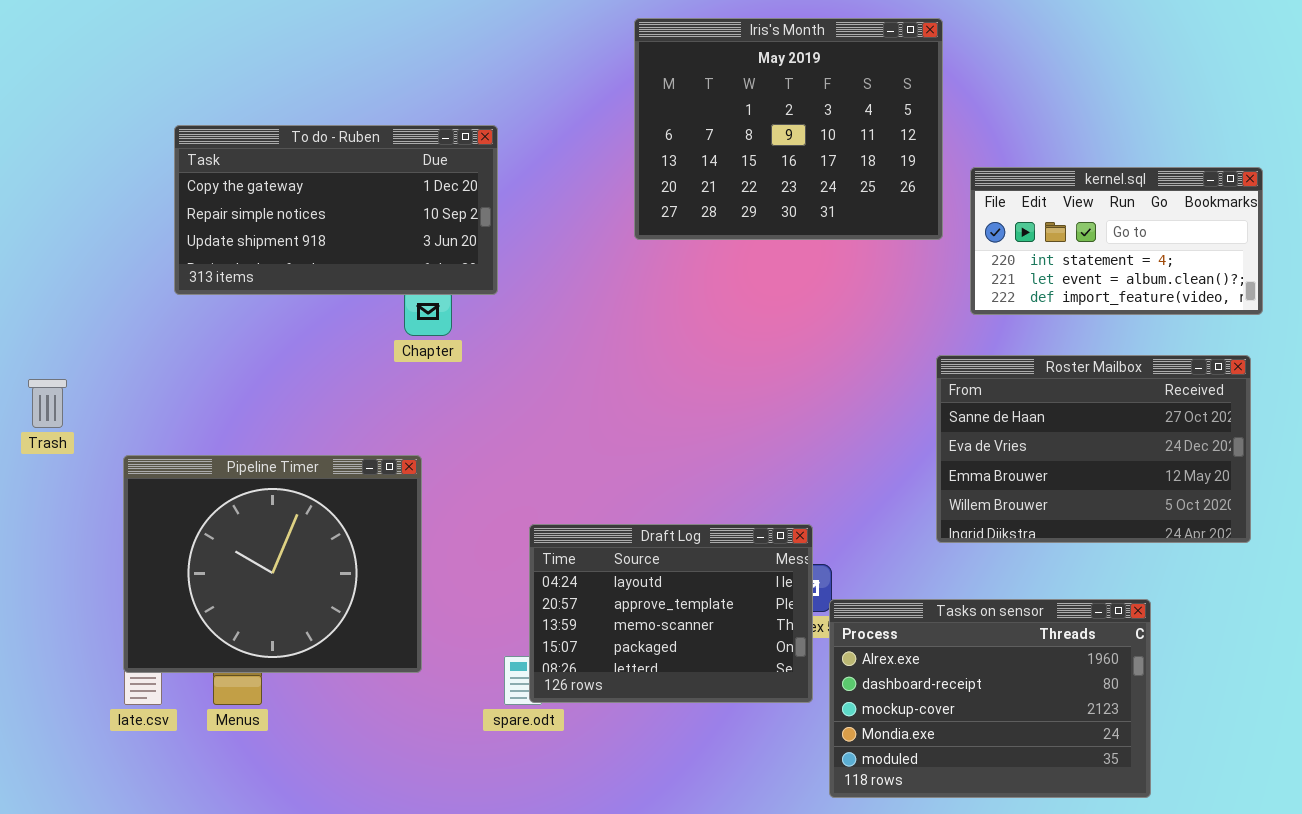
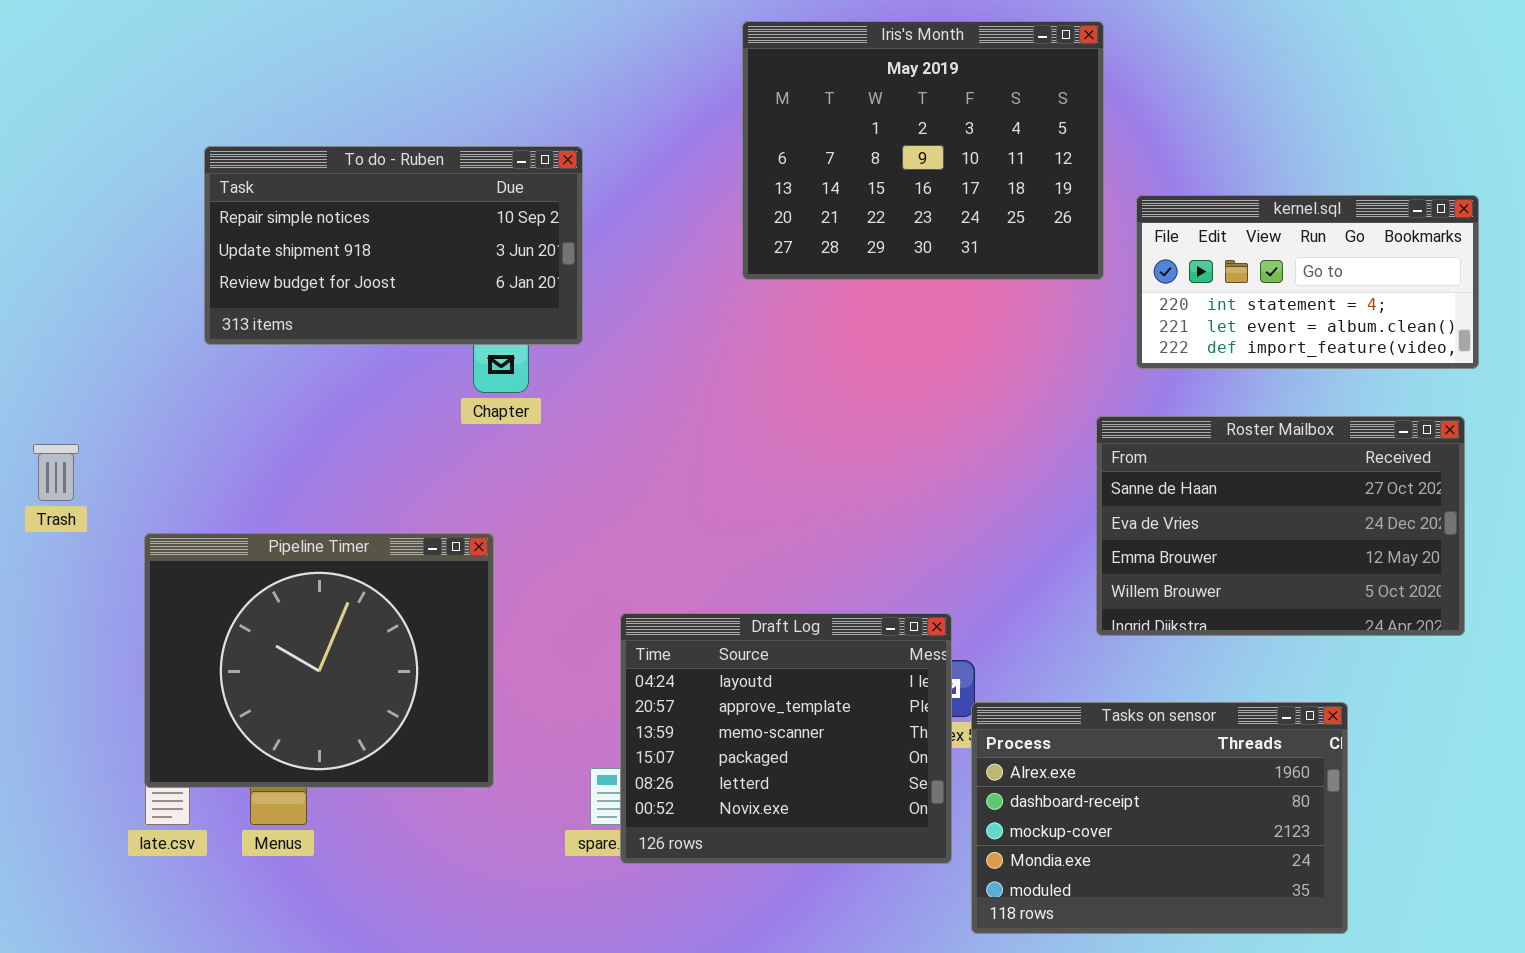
To do - Ruben: [174,125,498,295] -> [204,146,583,345], scrolled down 1 row
Draft Log: [529,524,813,703] -> [620,613,952,864], resized

